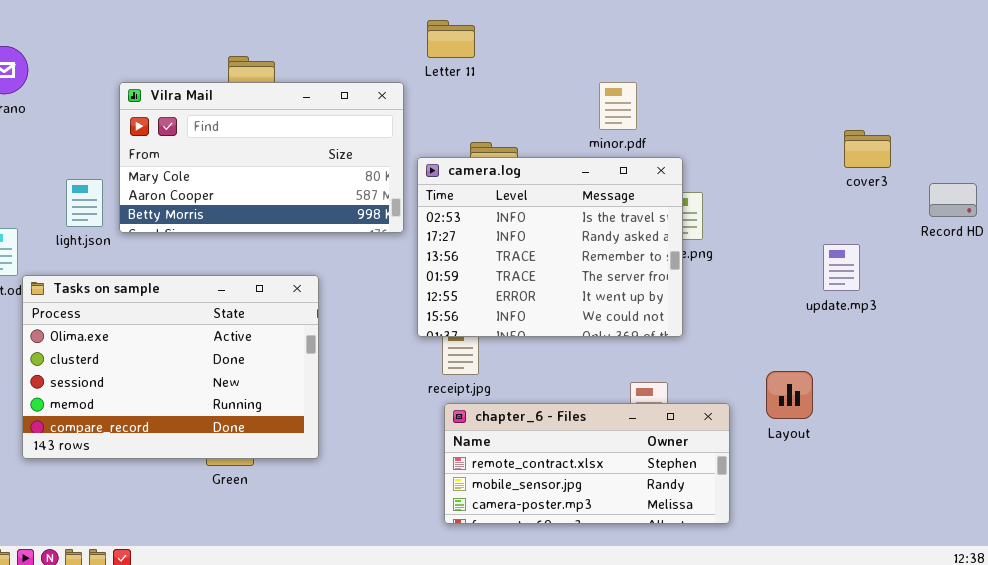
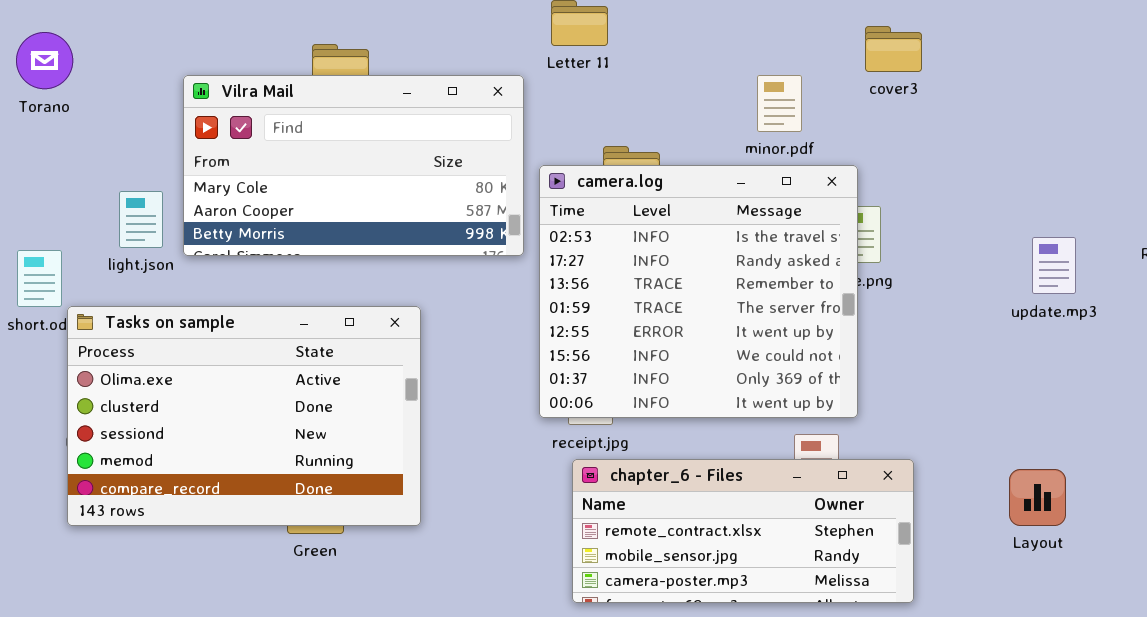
cover3: [844,130,891,168] -> [865,26,922,72], moved
camera.log: [417,157,683,337] -> [539,165,858,418], resized
update.mp3: [823,244,860,291] -> [1032,237,1076,294], moved
Layout: [766,371,813,419] -> [1009,469,1066,526], moved

